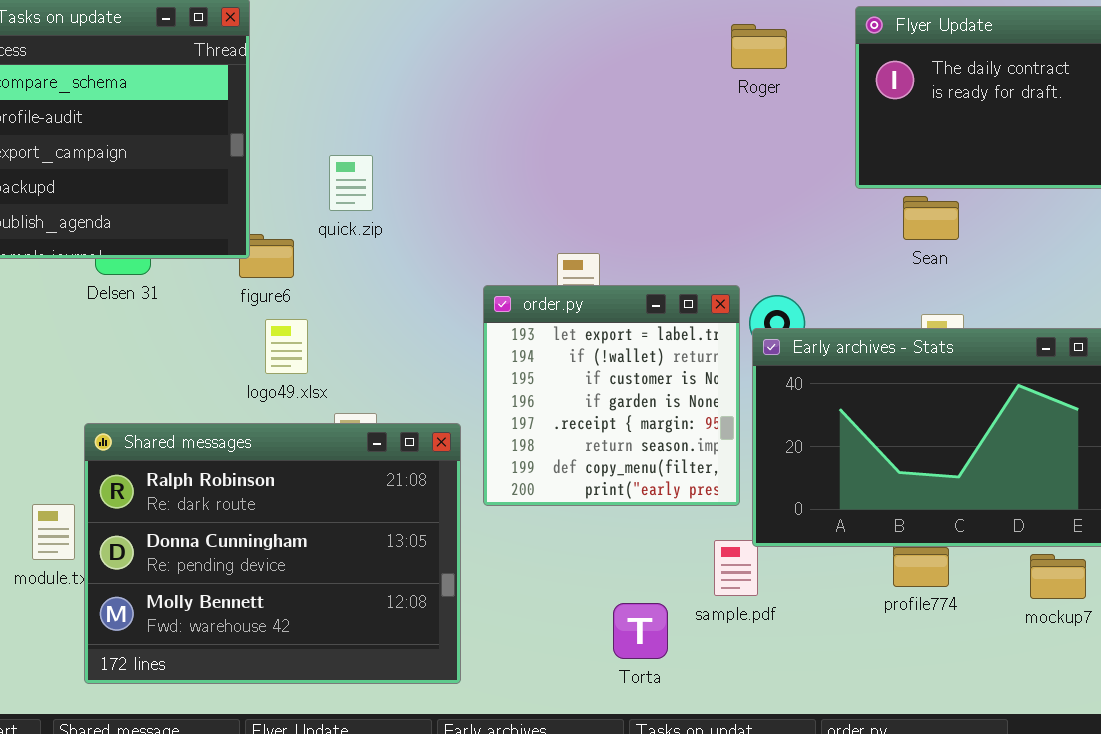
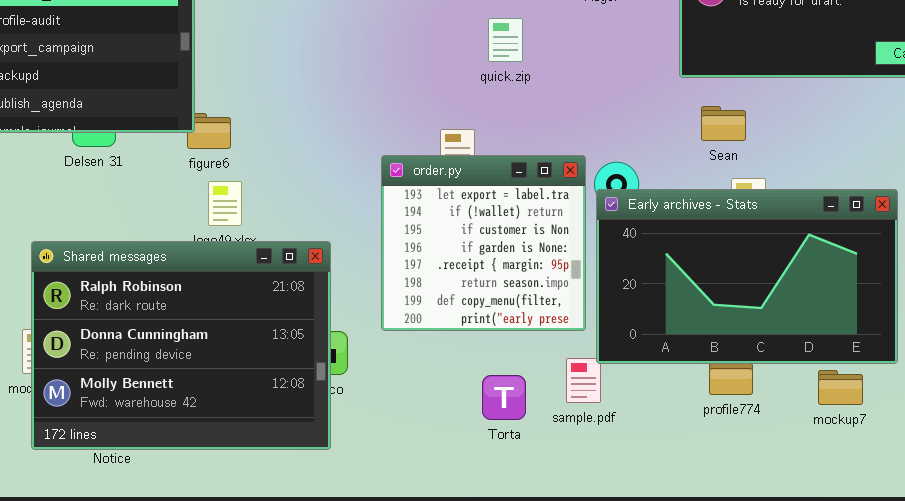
quick.zip: [329,155,373,211] -> [488,18,523,62], moved
Sean: [903,196,959,240] -> [701,106,746,141], moved
Shared messages: [84,423,461,684] -> [31,241,331,450], moved
Torta: [613,603,668,659] -> [482,375,526,420], moved

